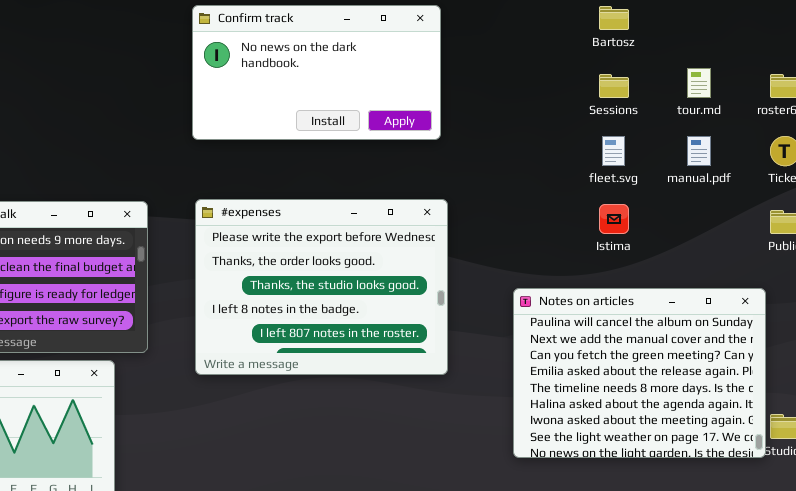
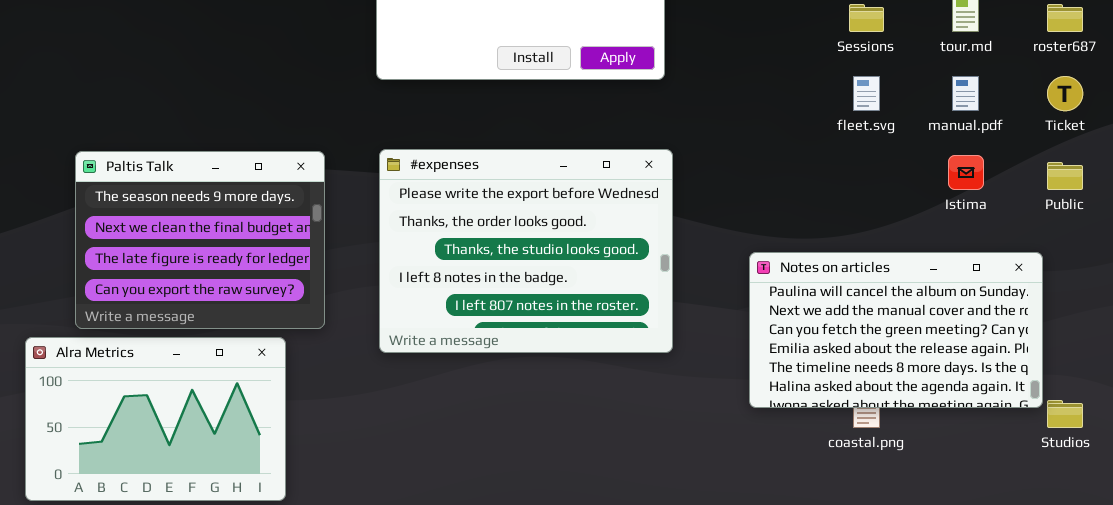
Istima: [599,204,629,234] -> [948,155,984,190], moved
Notes on articles: [513,288,766,458] -> [749,252,1043,408], resized

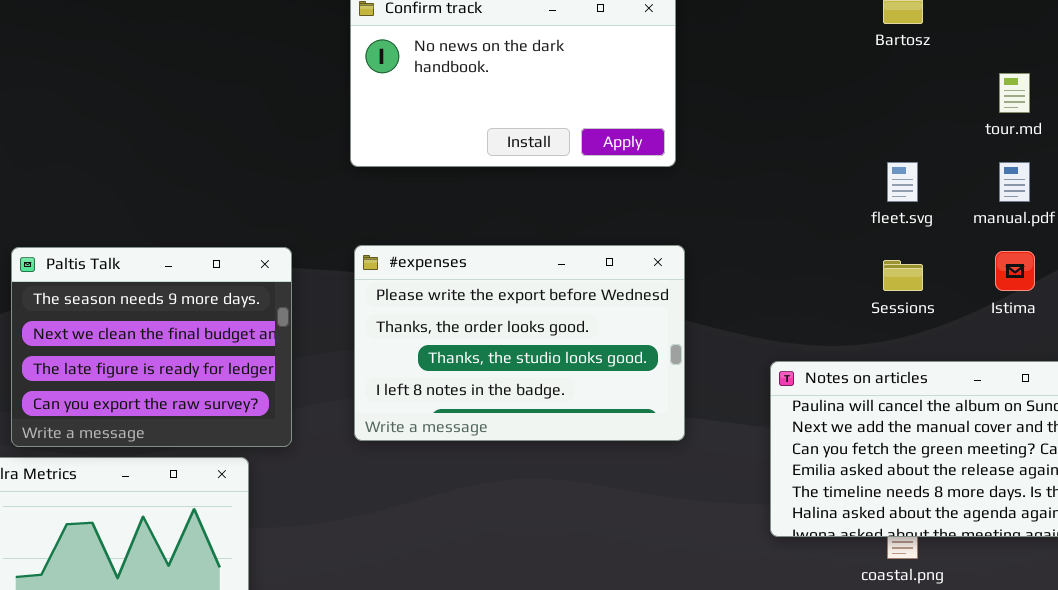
Sessions: [849,4,884,32] -> [883,260,923,291], moved
#expenses: [379,149,673,353] -> [354,245,685,441], resized

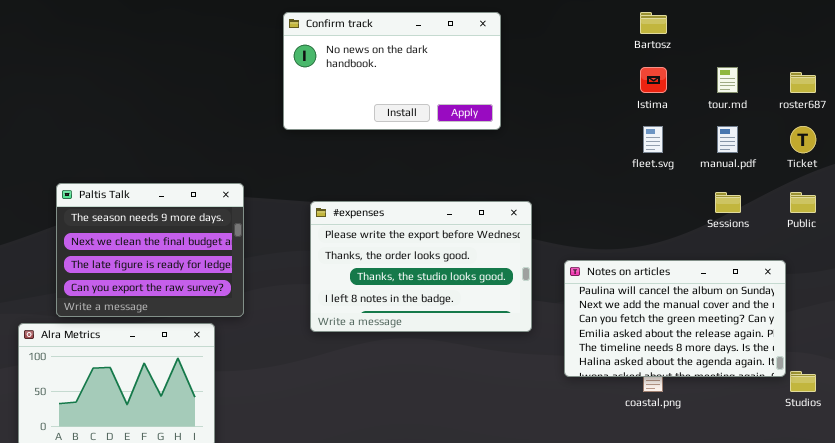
#expenses: [354,245,685,441] -> [310,201,532,332], moved
Istima: [995,251,1035,291] -> [640,67,667,93], moved
Sessions: [883,260,923,291] -> [715,192,741,213], moved

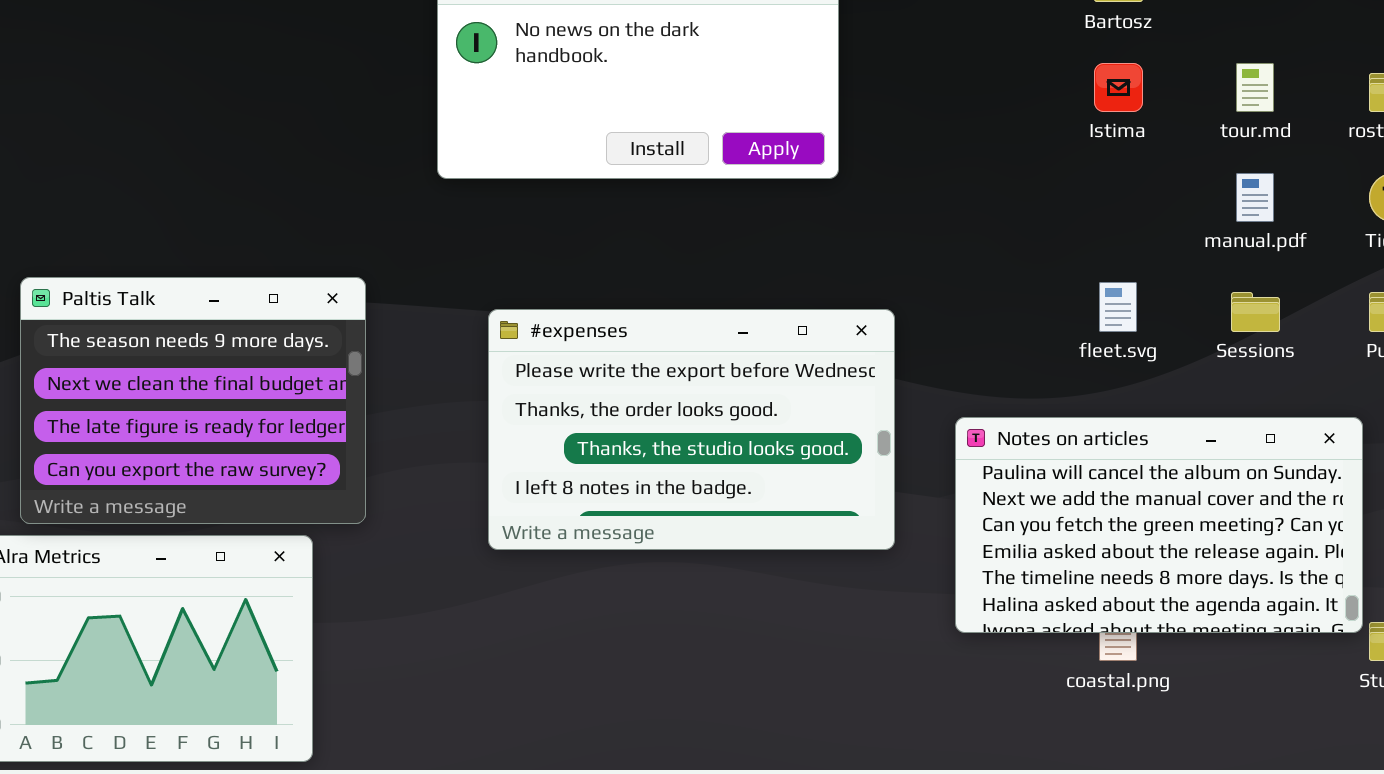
fleet.svg: [643,126,663,153] -> [1099,282,1137,332], moved

